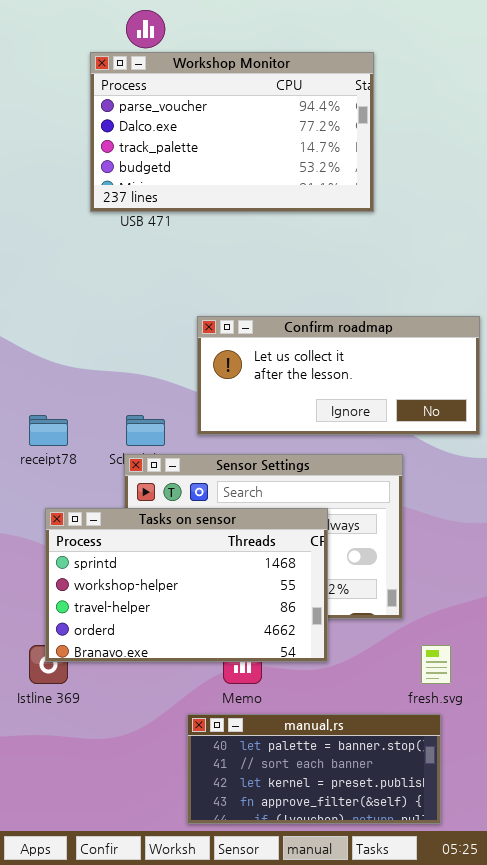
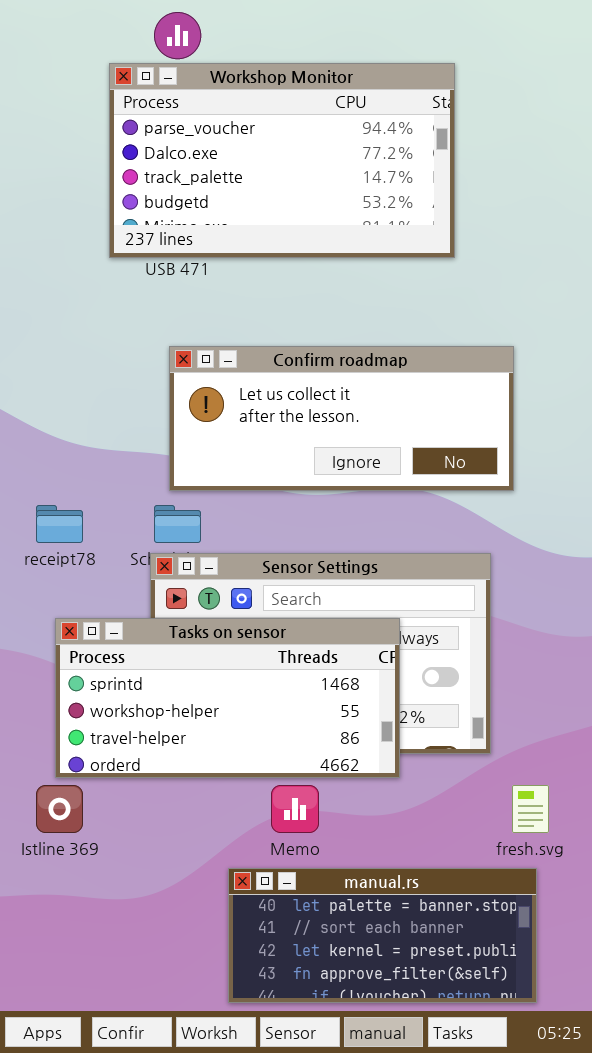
Confirm roadmap: [197,316,480,435] -> [169,346,514,491], moved
Tasks on sensor: [45,508,328,662] -> [55,618,400,778], resized

